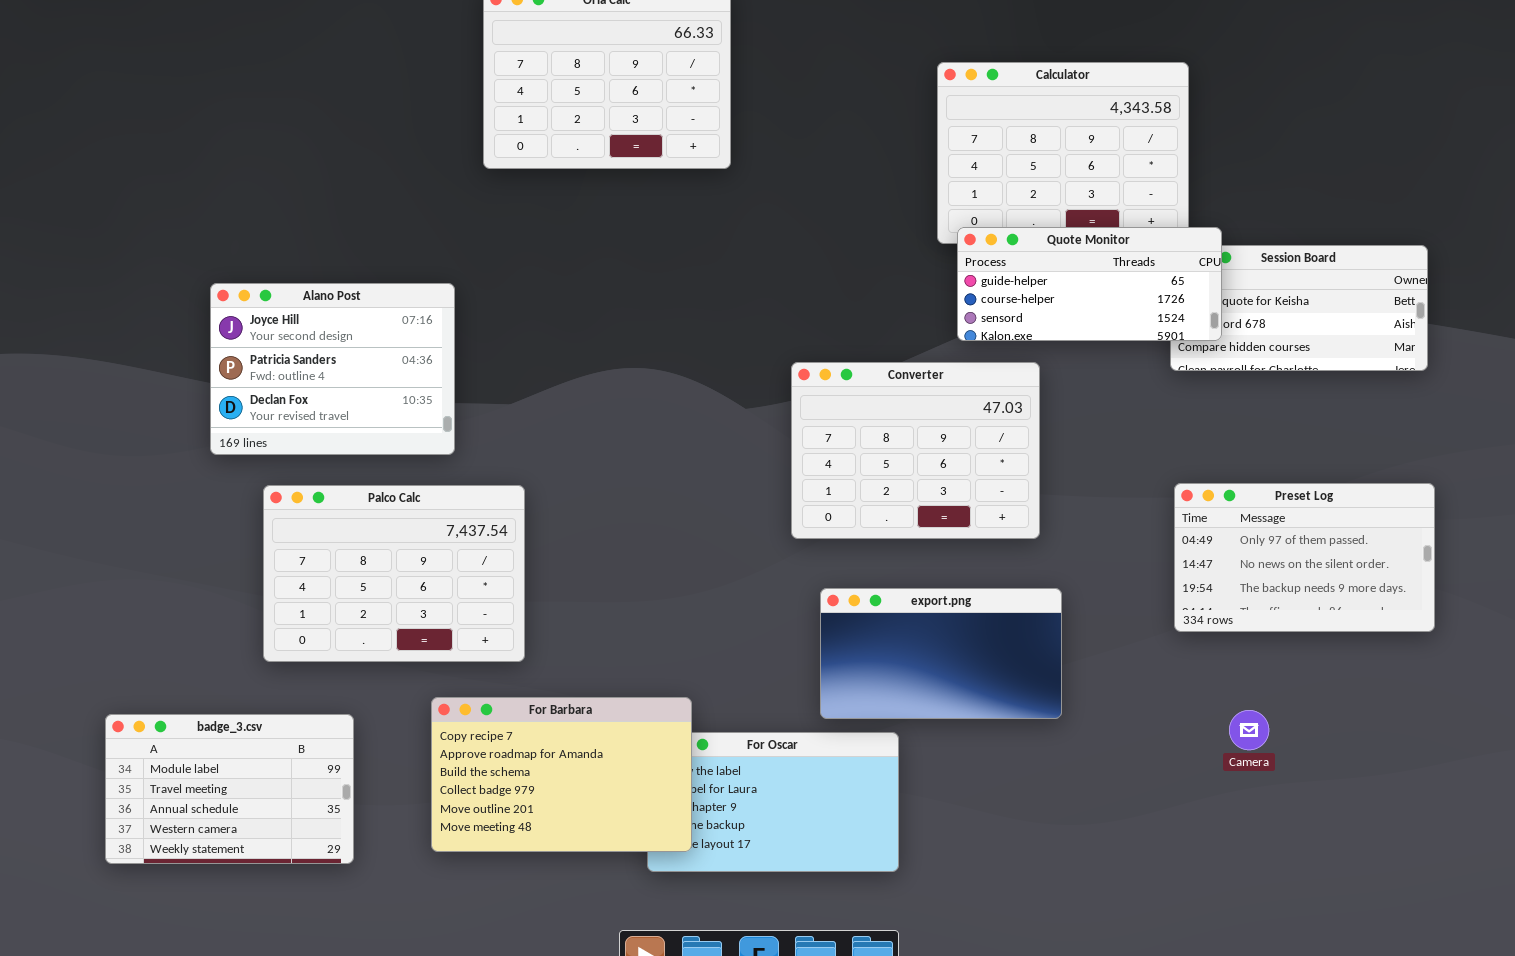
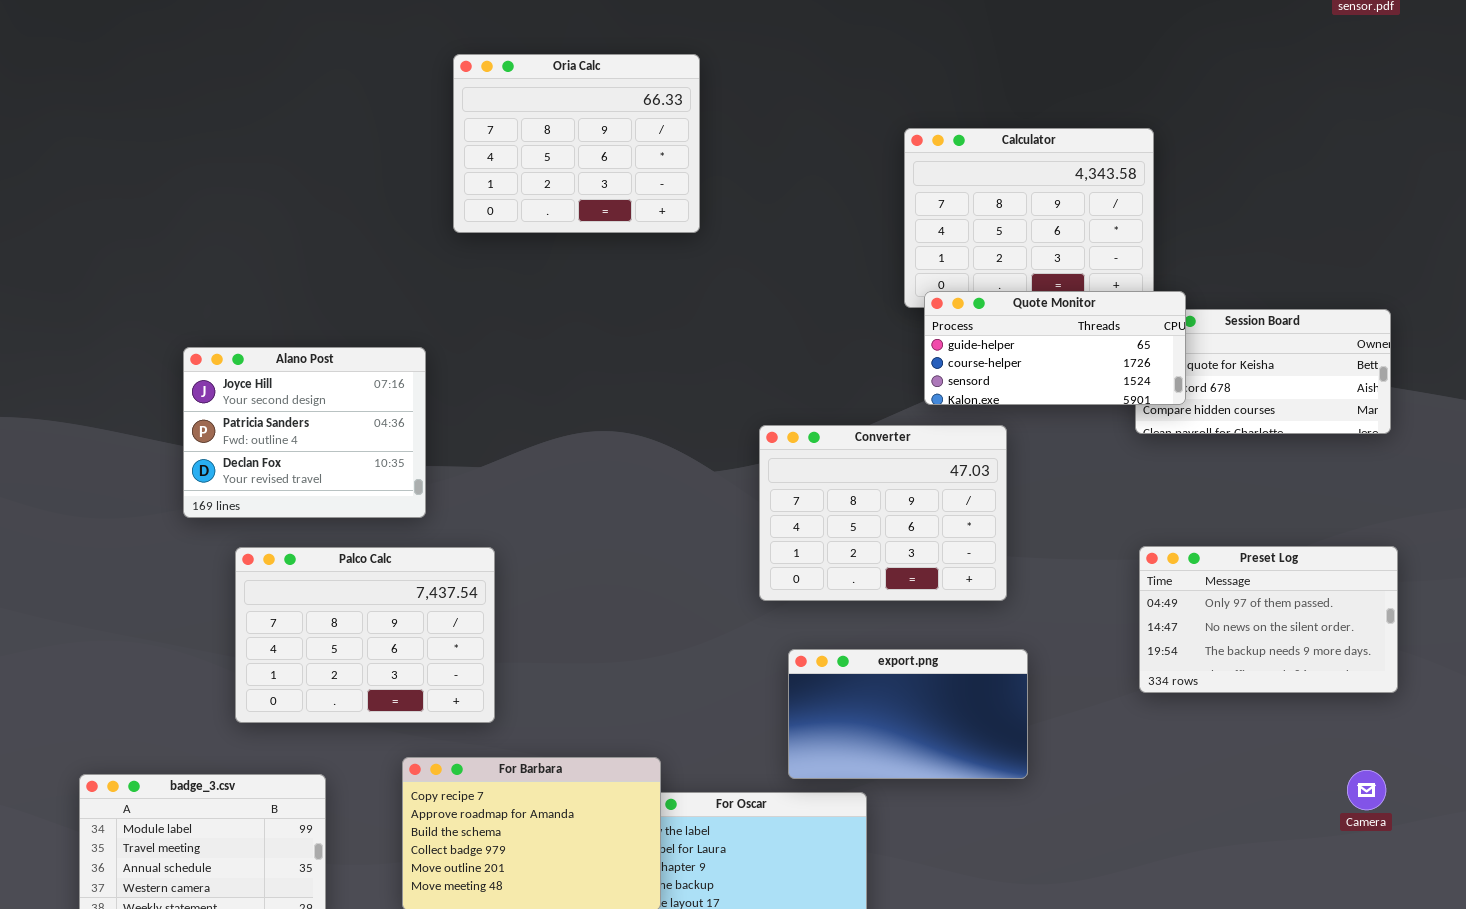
Camera: [1229,710,1269,750] -> [1347,770,1386,810], moved

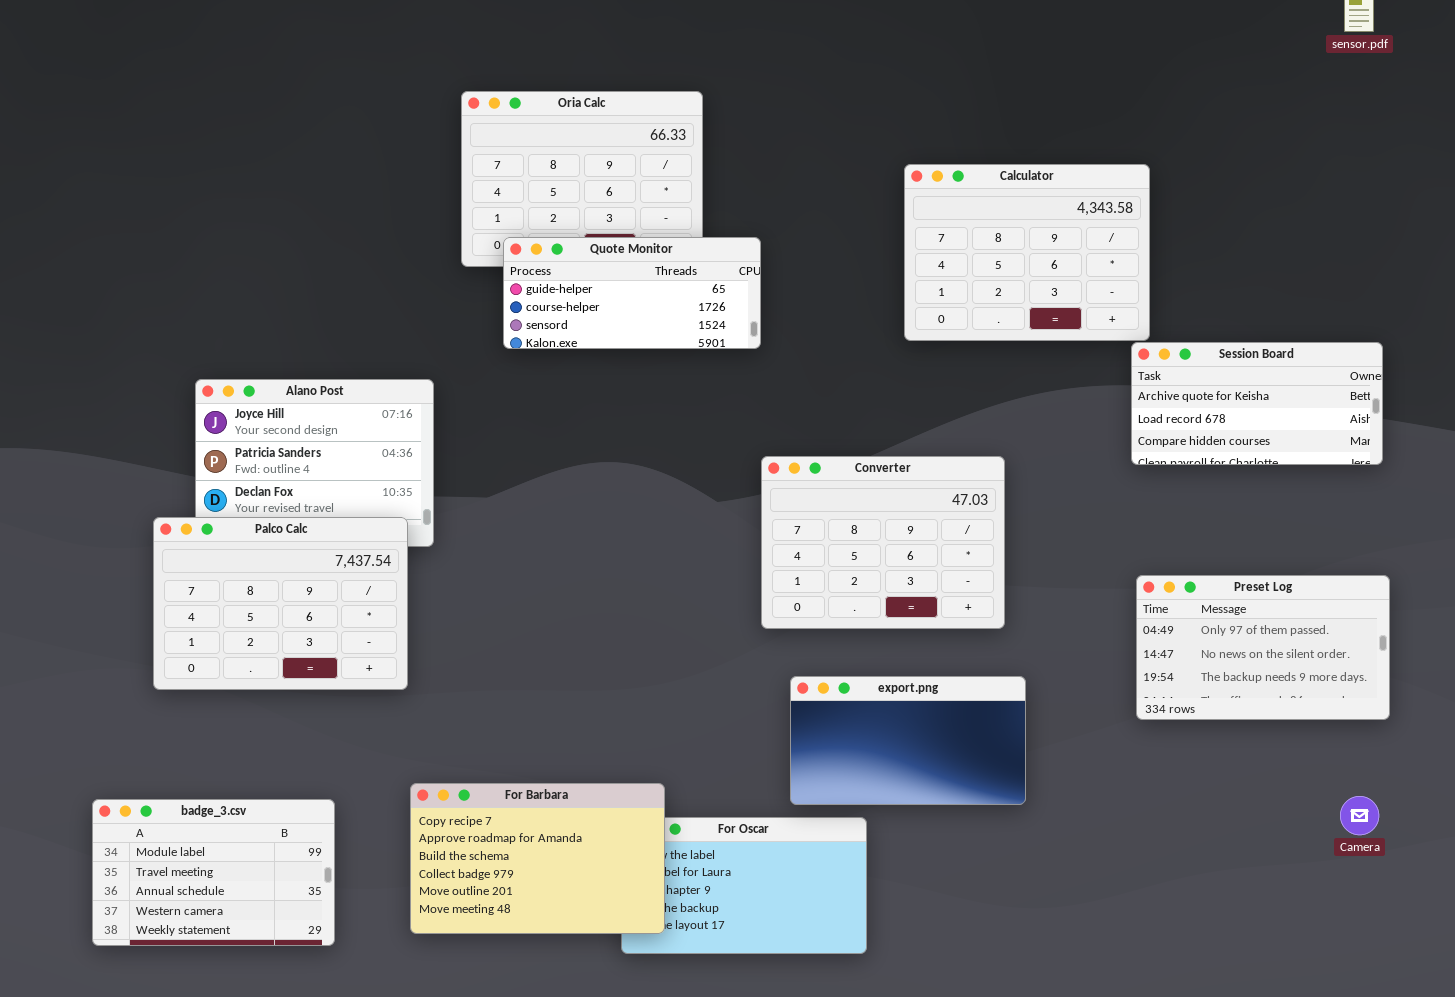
Quote Monitor: [924,291,1186,405] -> [503,237,761,349], moved
Palco Calc: [235,547,495,723] -> [153,517,408,690], moved

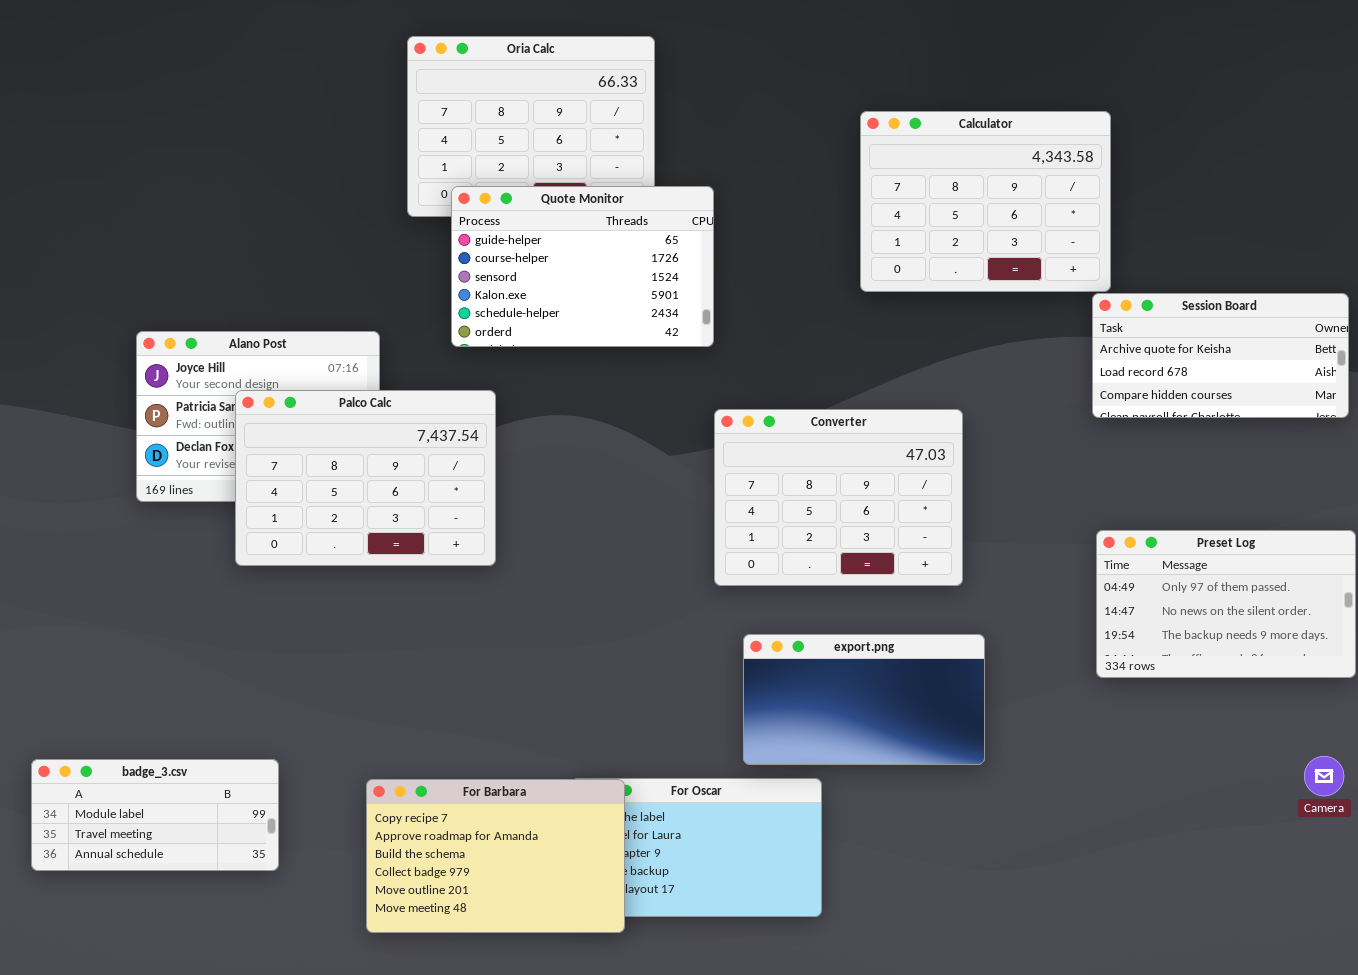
Quote Monitor: [503,237,761,349] -> [451,186,714,347], resized
Palco Calc: [153,517,408,690] -> [235,390,496,566], moved
For Barbara: [410,783,665,934] -> [366,779,625,933], moved
badge_3.csv: [92,799,335,946] -> [31,759,279,871], resized

